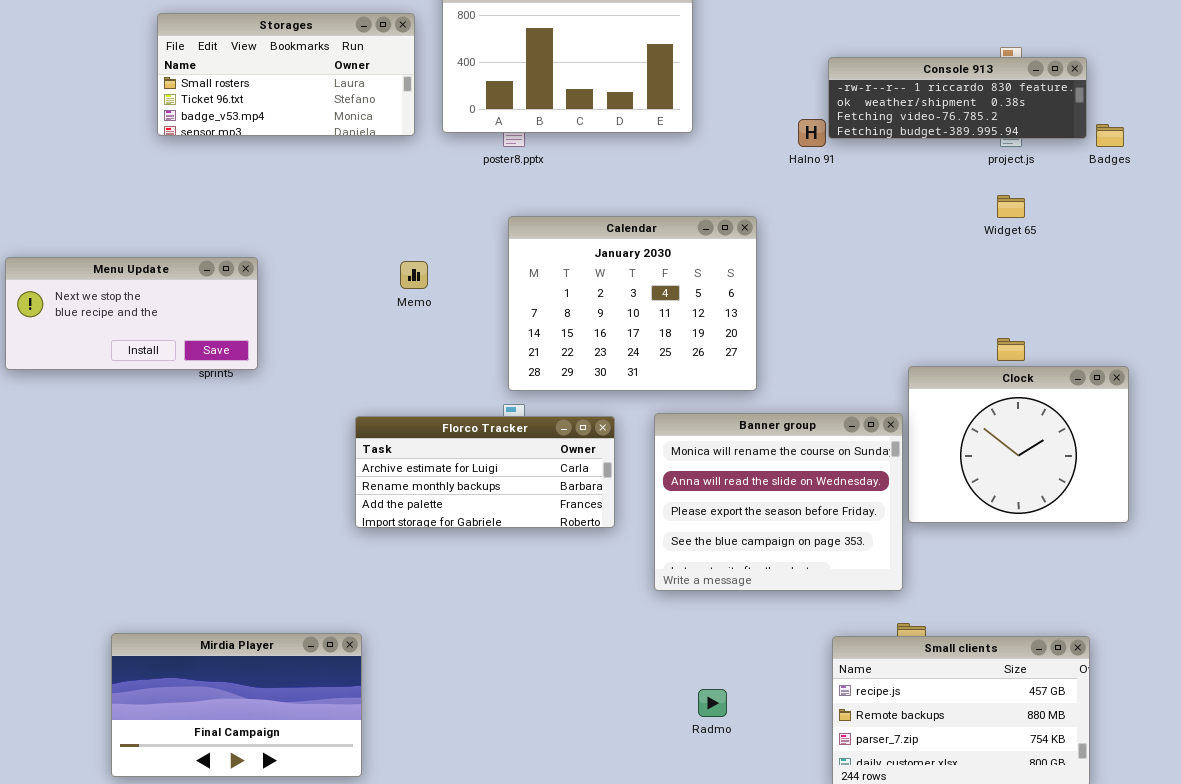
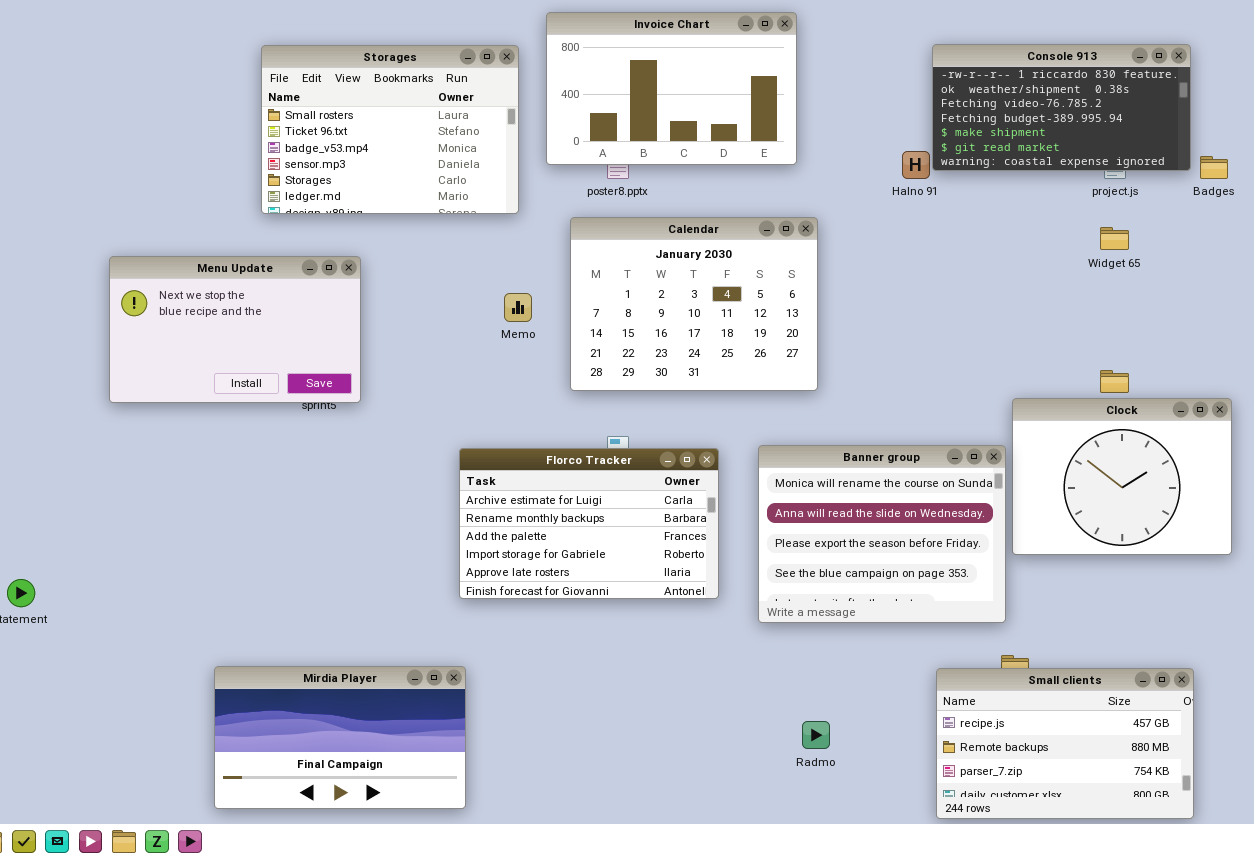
Storages: [157,13,415,136] -> [261,45,519,214], resized
Console 913: [828,57,1087,139] -> [932,44,1191,171], resized
Calendar: [508,216,757,391] -> [570,217,818,391], moved
Menu Update: [5,257,258,370] -> [109,256,361,403], resized
Florco Tracker: [355,416,615,528] -> [459,448,719,599], resized

